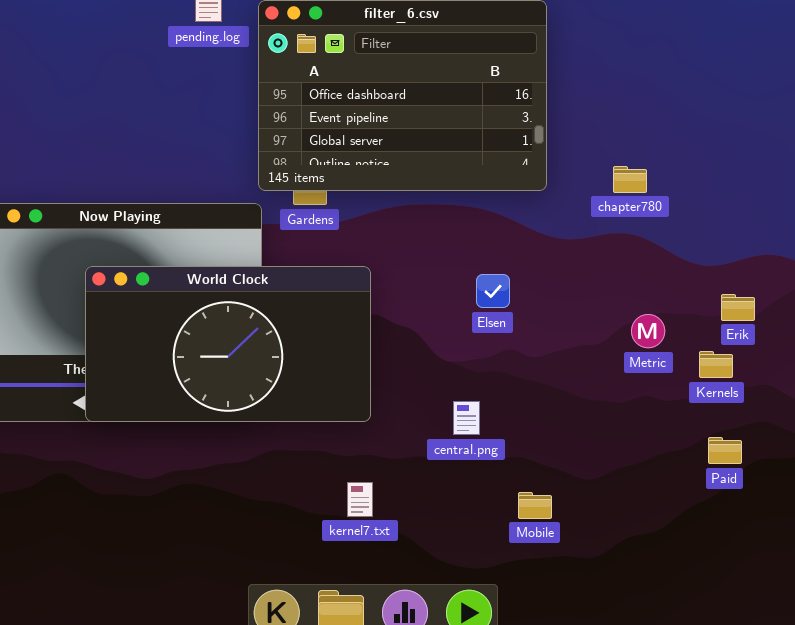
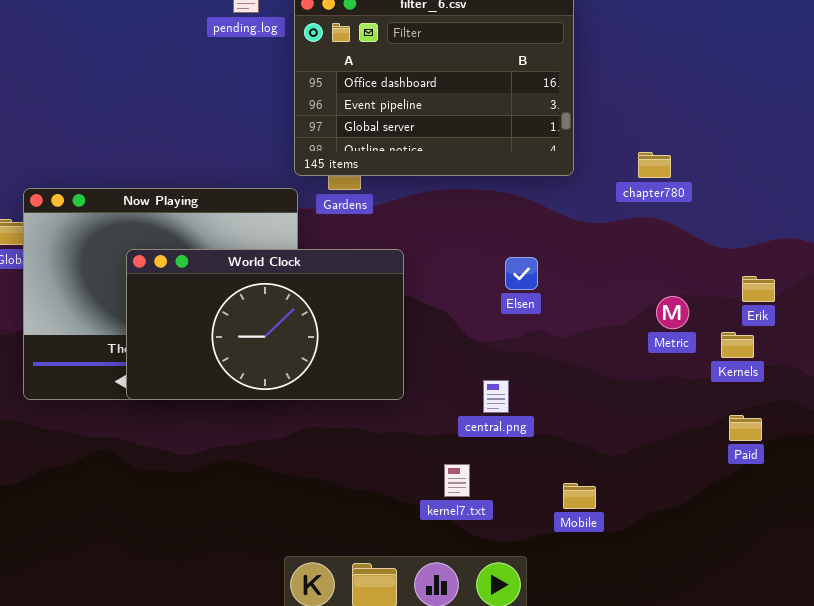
kernel7.txt: [347,482,373,517] -> [444,464,470,497], moved
Mobile: [518,492,552,519] -> [563,483,596,509], moved

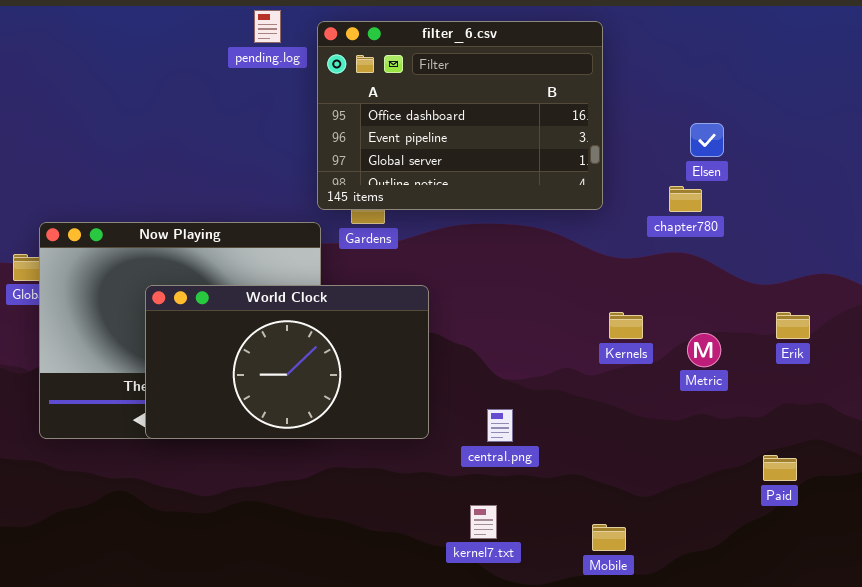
Elsen: [505,257,538,290] -> [690,123,724,157], moved
Kernels: [721,332,754,358] -> [609,312,643,339], moved
central.png: [483,380,509,413] -> [487,409,513,442], moved

